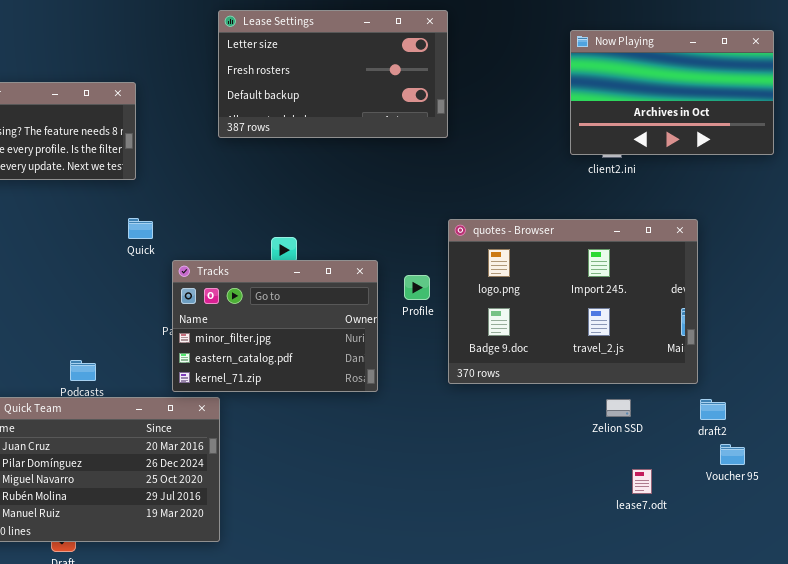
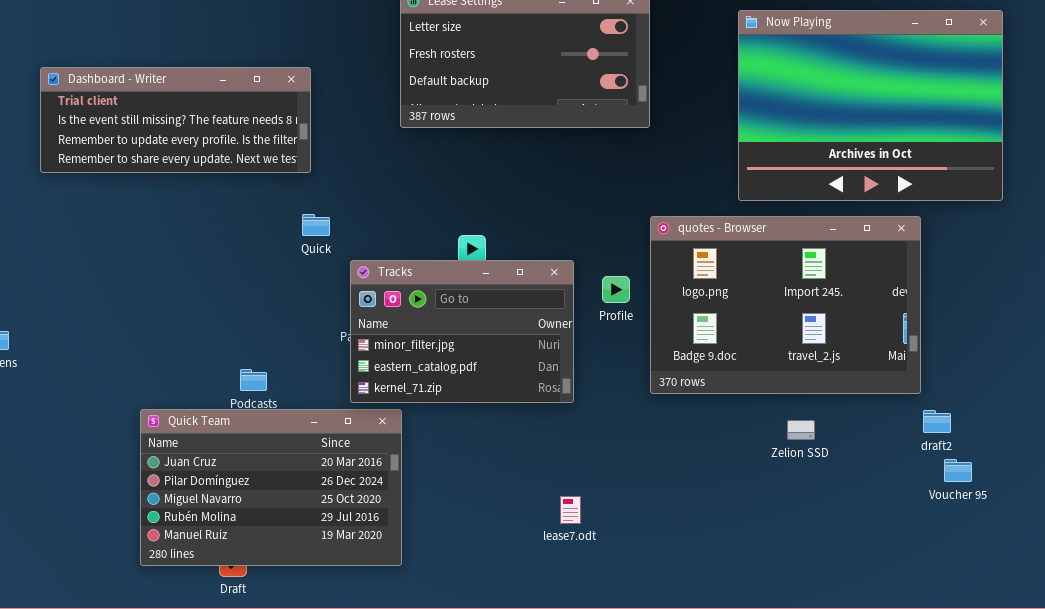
Now Playing: [570,30,774,155] -> [738,10,1003,201], resized
Zelion SSD: [606,399,631,417] -> [787,420,815,440], moved
lease7.odt: [632,469,652,494] -> [560,496,581,524], moved

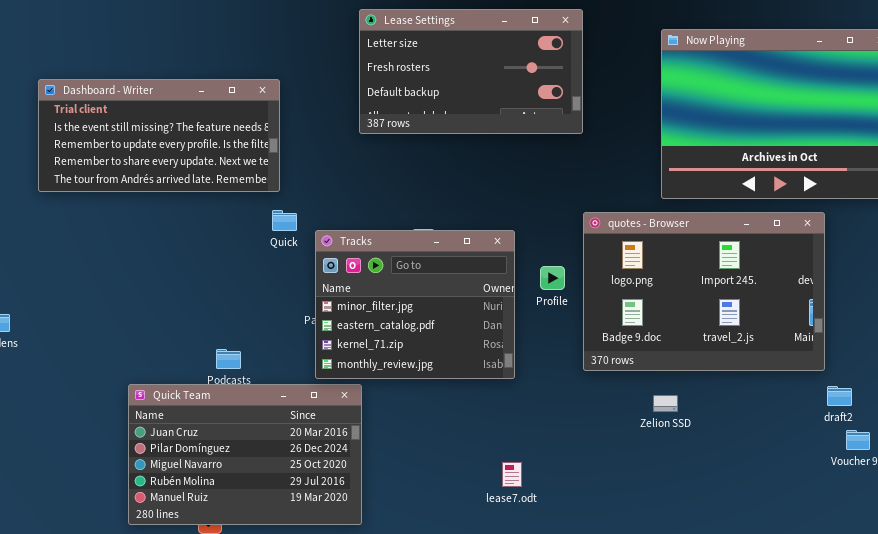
Dashboard - Writer: [40,67,311,173] -> [38,79,280,192], resized
Tracks: [350,260,574,403] -> [315,230,515,379], resized
Zelion SSD: [787,420,815,440] -> [653,395,678,412], moved

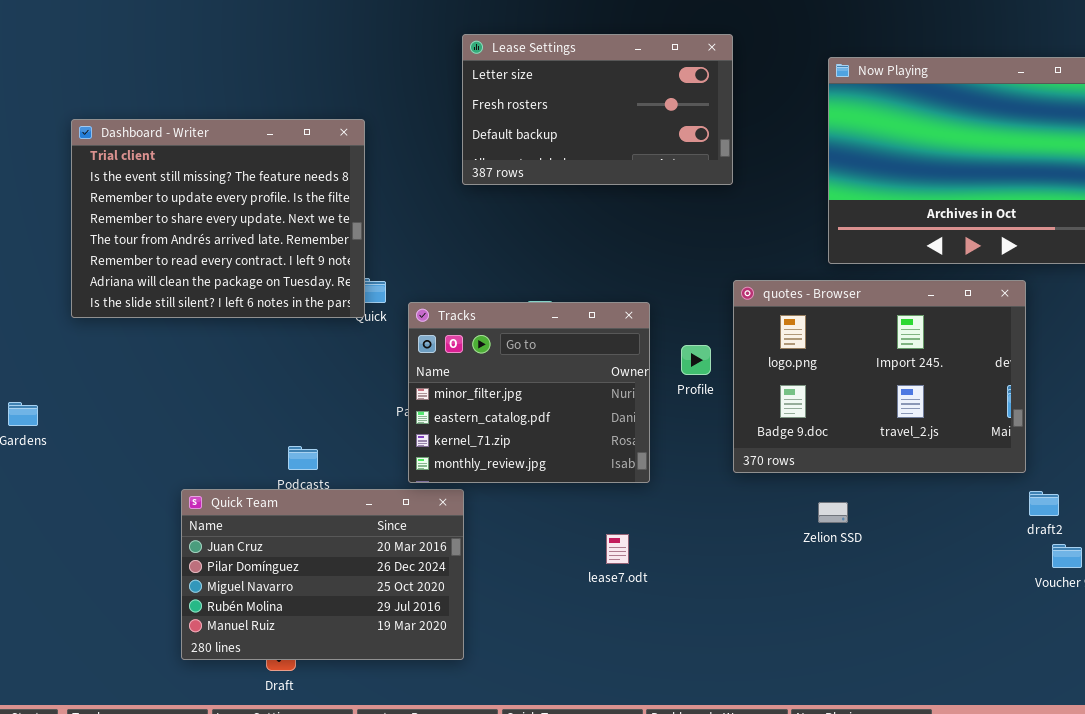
Dashboard - Writer: [38,79,280,192] -> [71,119,365,318], resized
lease7.odt: [502,462,522,487] -> [606,534,629,564], moved

